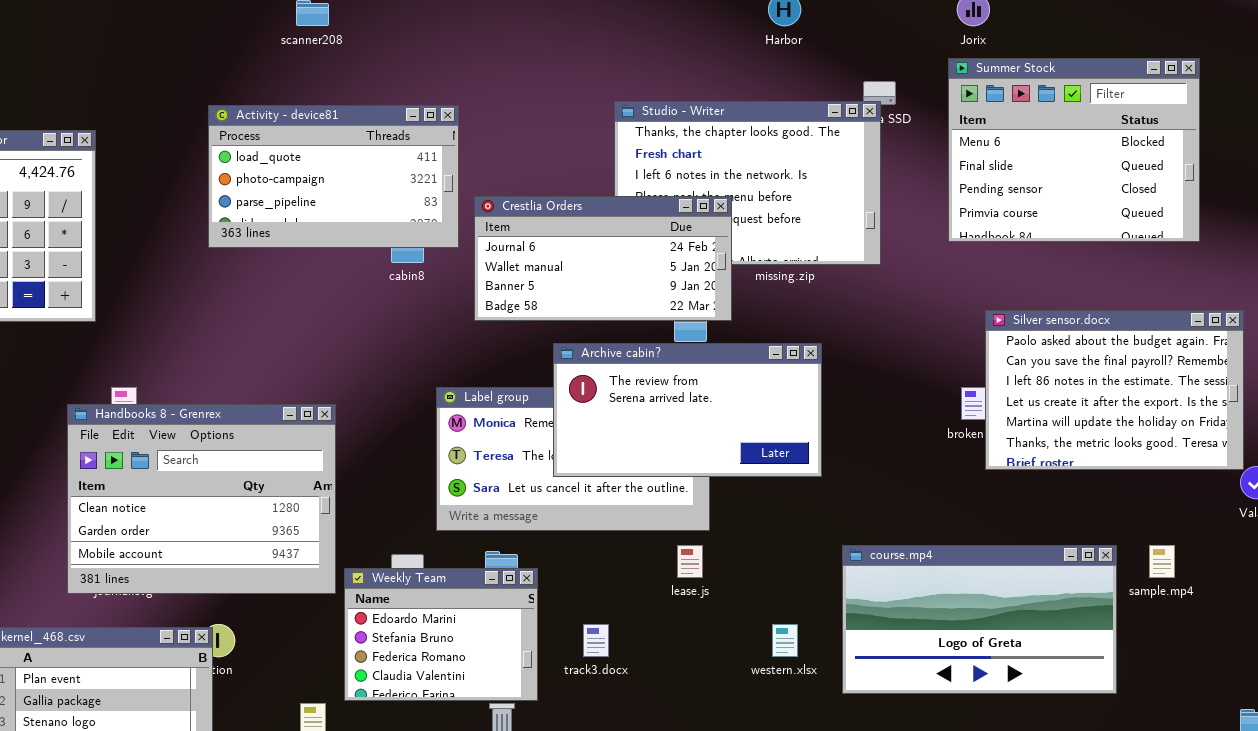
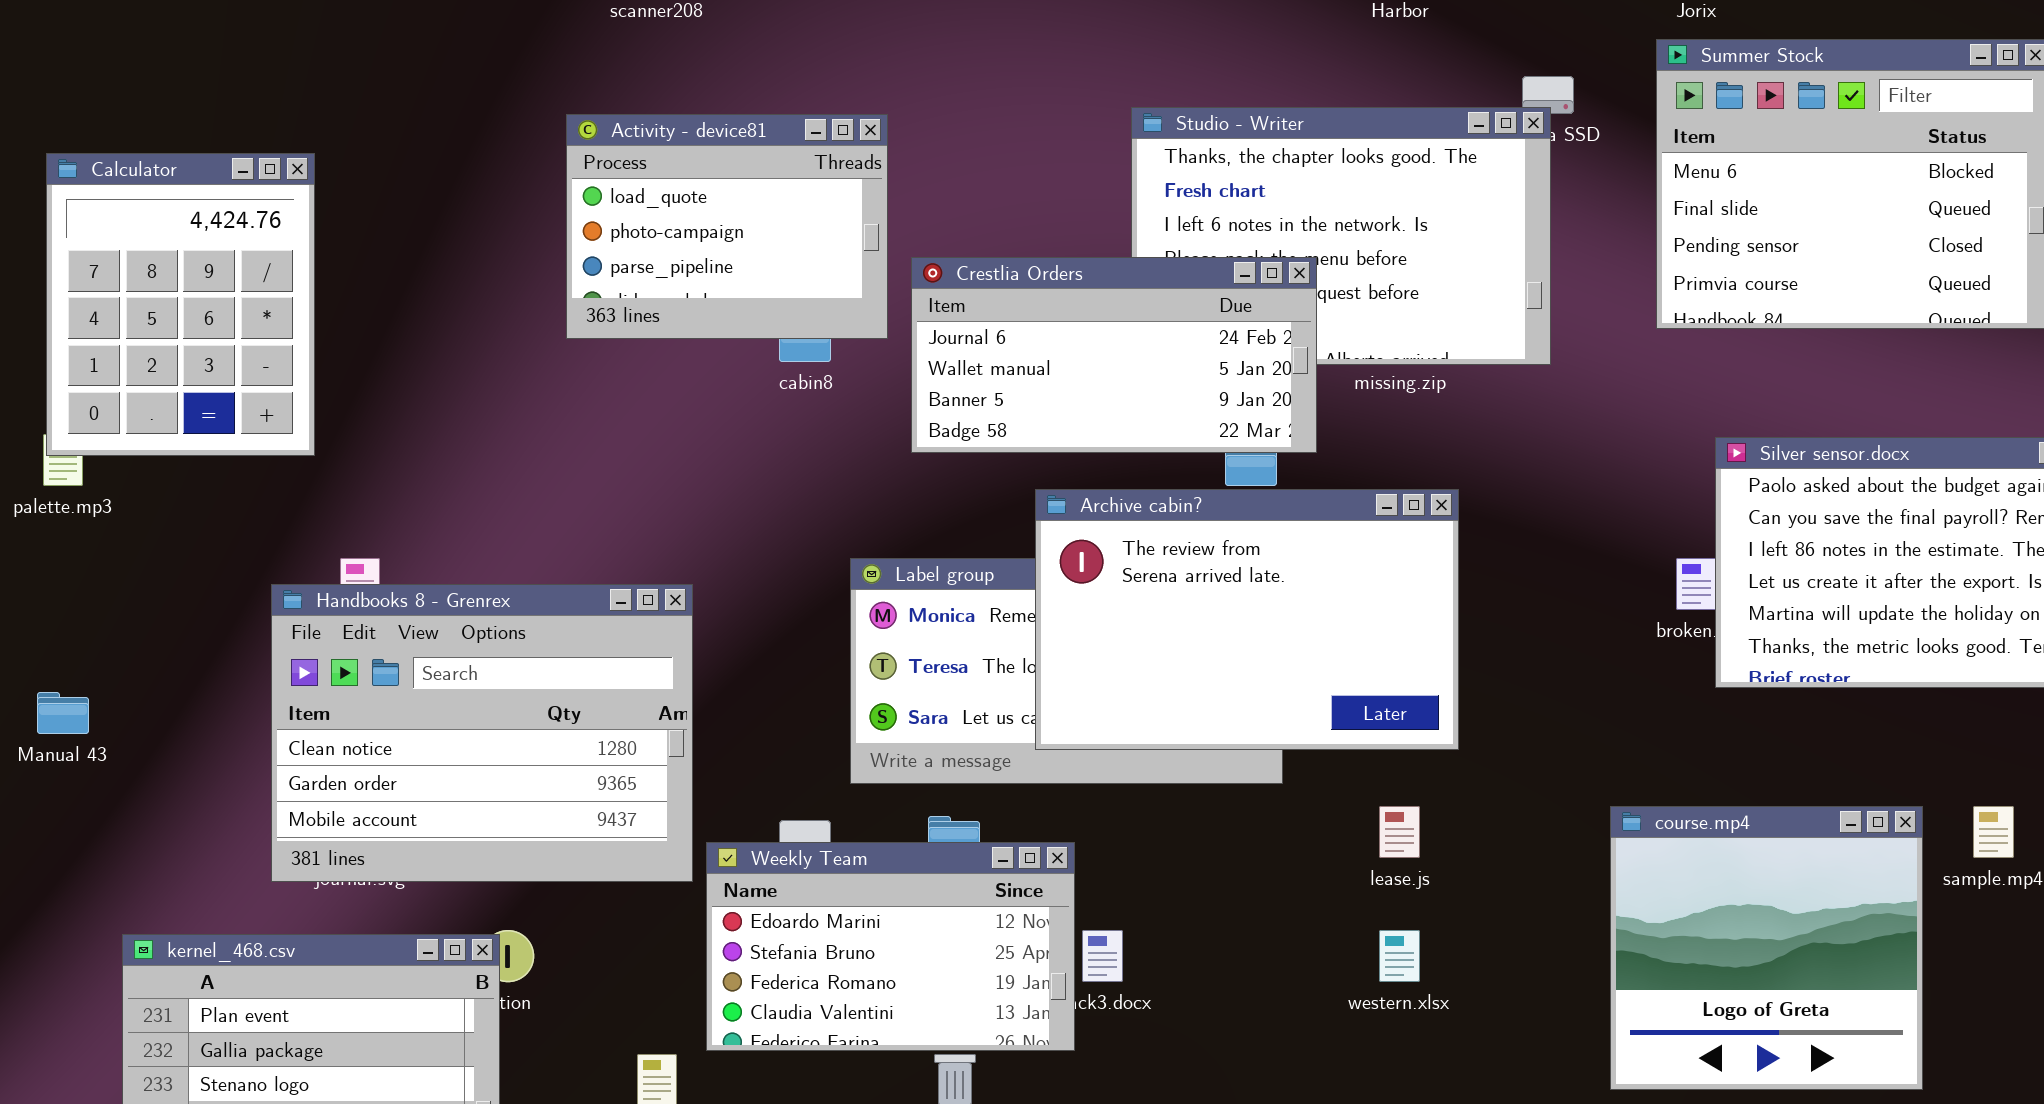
Activity - device81: [208,105,459,248] -> [566,114,888,339], resized
Archive cabin?: [553,343,822,477] -> [1035,489,1459,750], resized
lease.js: [677,545,703,578] -> [1379,806,1420,858], moved
course.mp4: [842,545,1117,694] -> [1610,806,1923,1090], resized
Weekly Team: [344,568,538,701] -> [706,842,1075,1051], resized

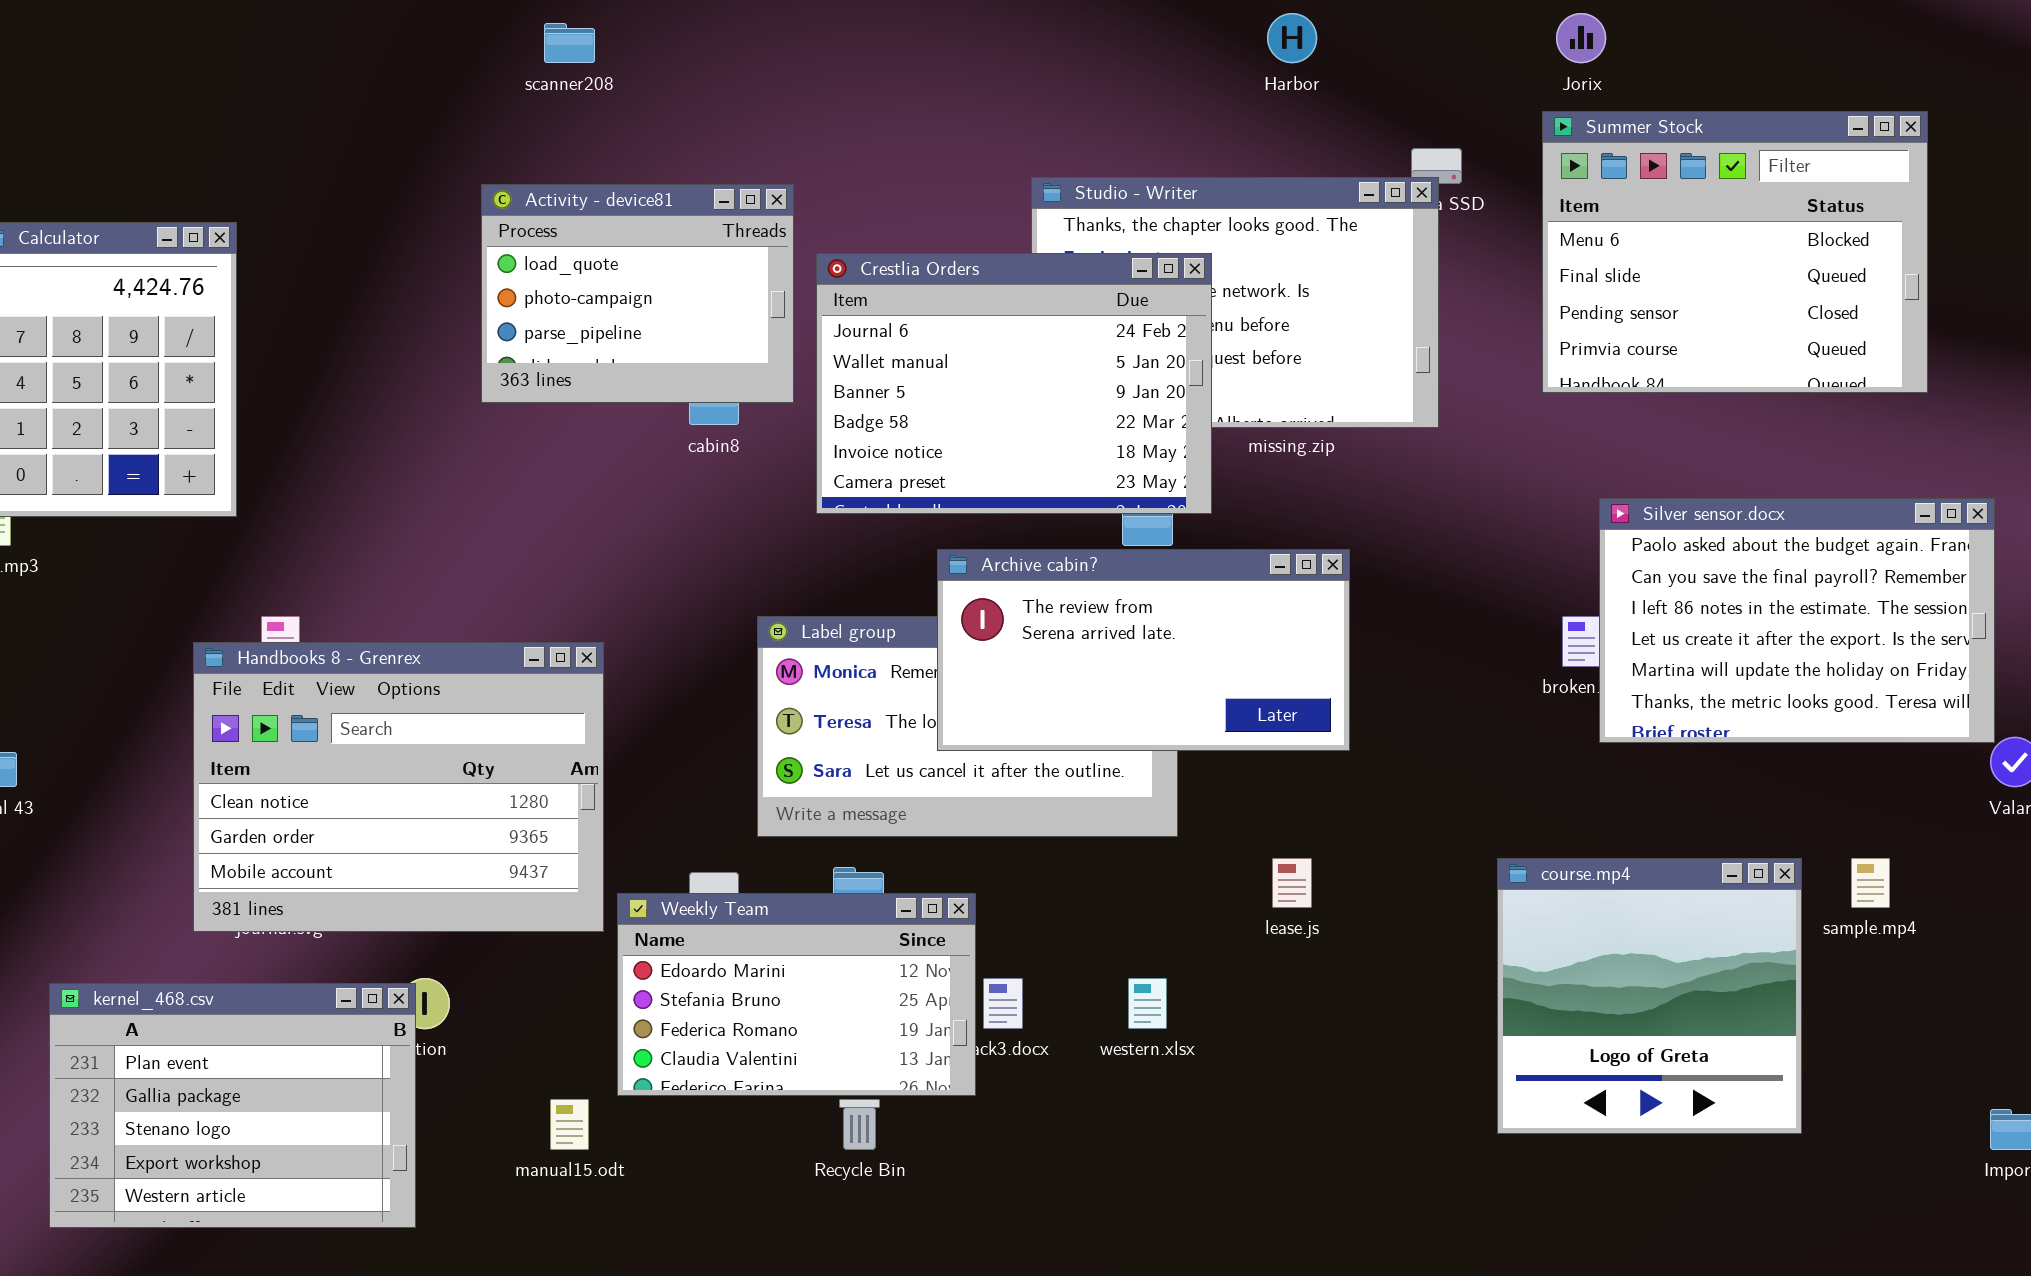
Crestlia Orders: [911,257,1317,453] -> [816,253,1212,514], resized
Archive cabin?: [1035,489,1459,750] -> [937,549,1350,751], resized
western.xlsx: [1379,930,1420,982] -> [1128,978,1167,1029], moved

